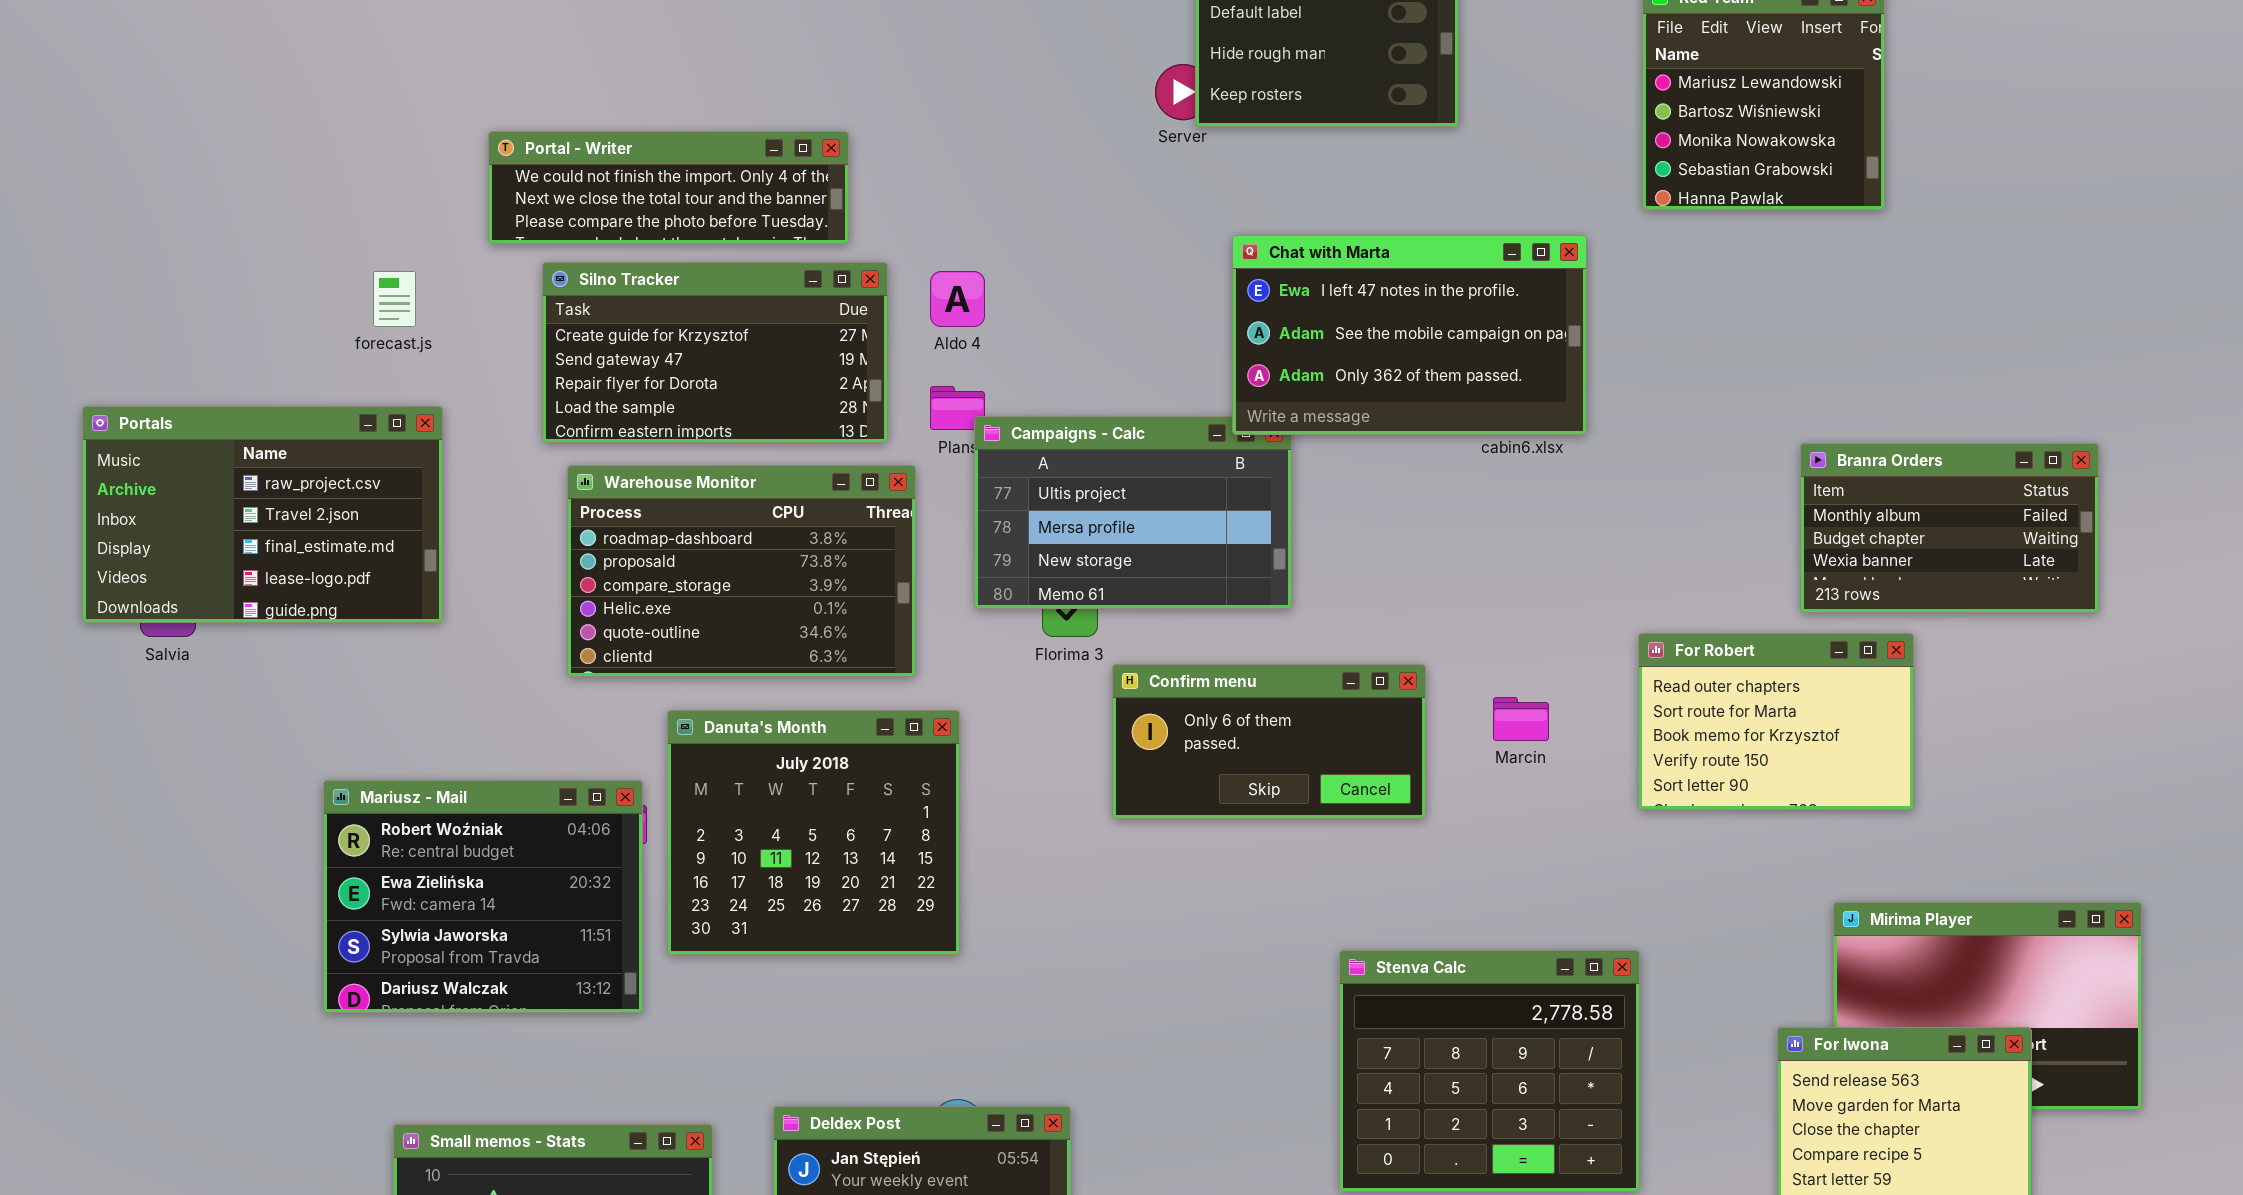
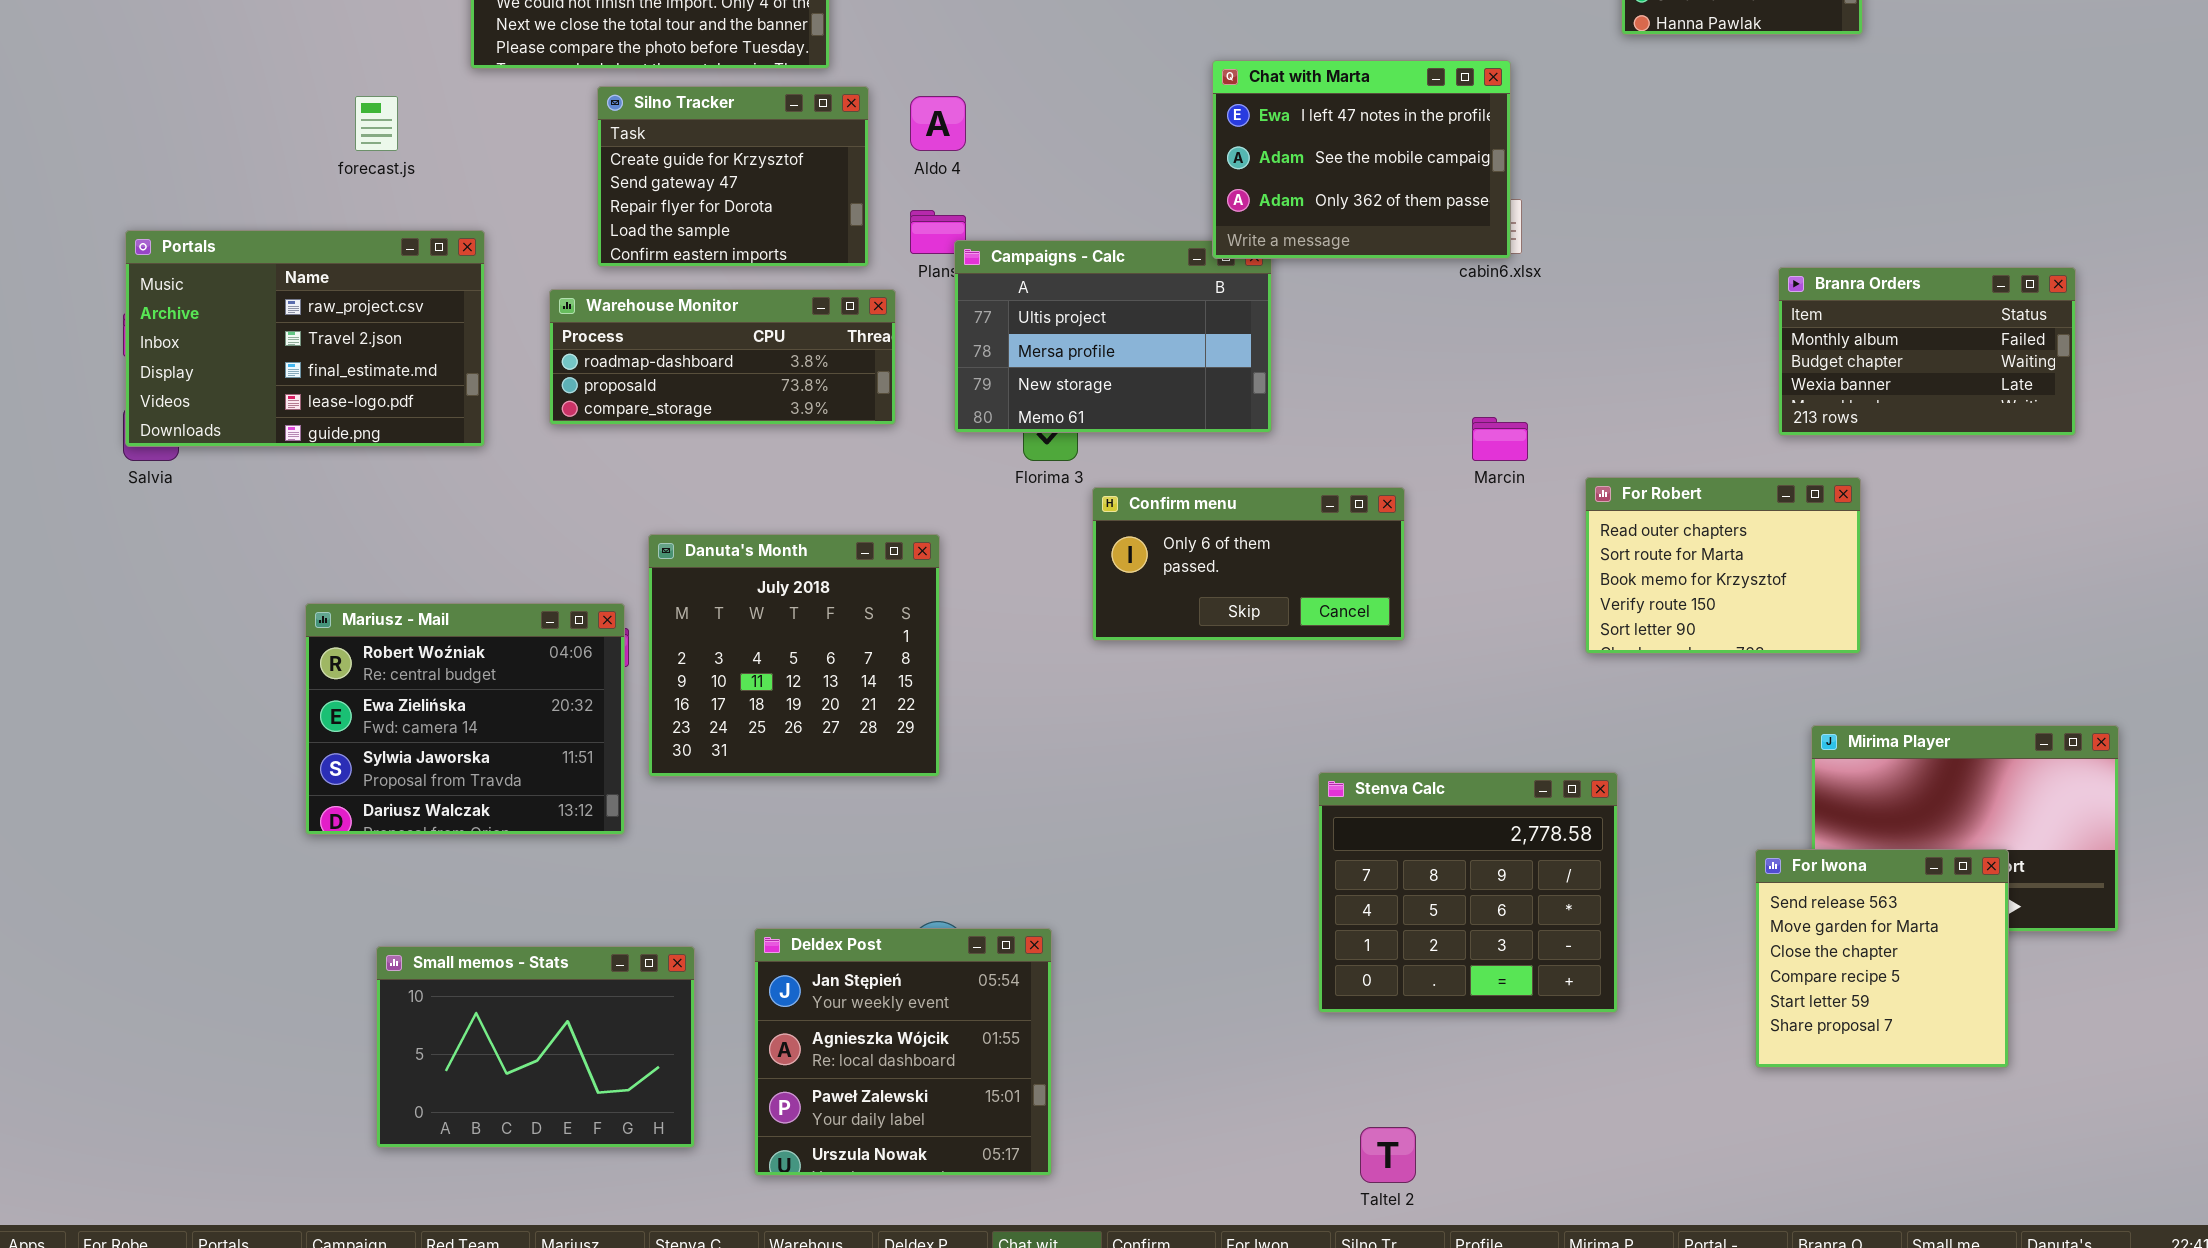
Chat with Marta: [1232,235,1587,435] -> [1212,60,1511,259], resized
Silno Tracker: [542,262,888,443] -> [597,86,869,267], resized
Portals: [82,406,443,623] -> [125,230,485,447], moved
Warehouse Monitor: [567,465,916,677] -> [549,289,896,425], resized
For Robert: [1638,633,1914,810] -> [1585,477,1861,654], moved
Marcin: [1493,697,1549,741] -> [1472,417,1528,461], moved

